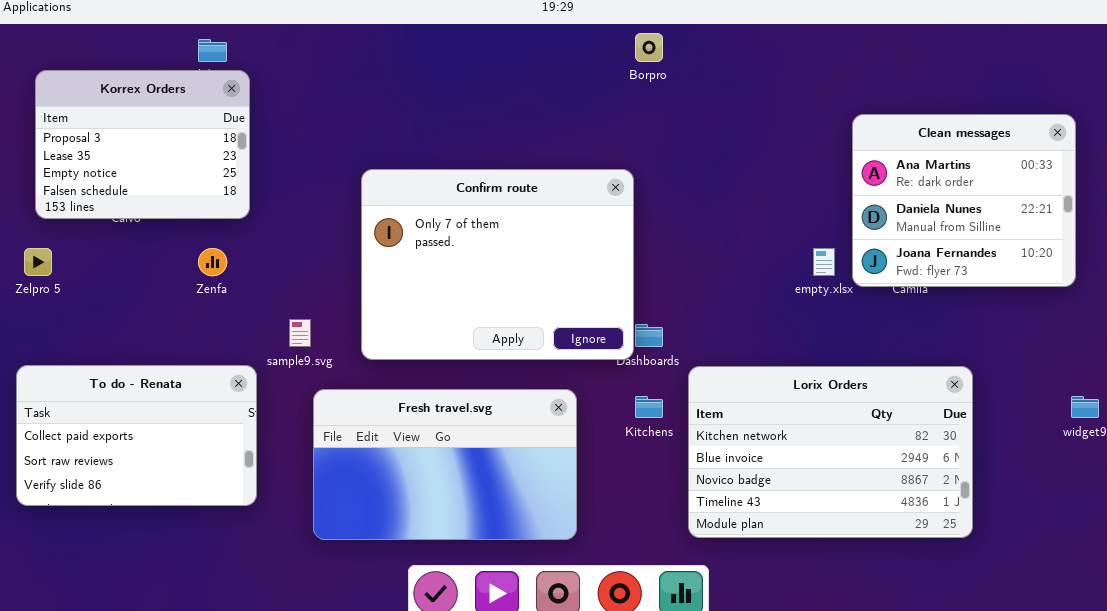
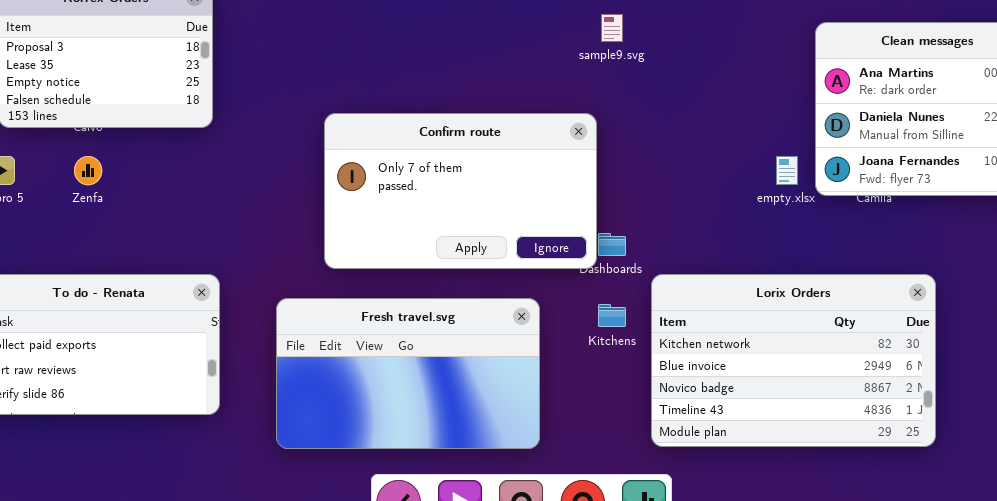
Confirm route: [361,169,634,360] -> [324,113,597,269], resized
Zenfa: [198,248,227,276] -> [74,156,102,185], moved
sample9.svg: [289,319,311,347] -> [601,14,623,42], moved

